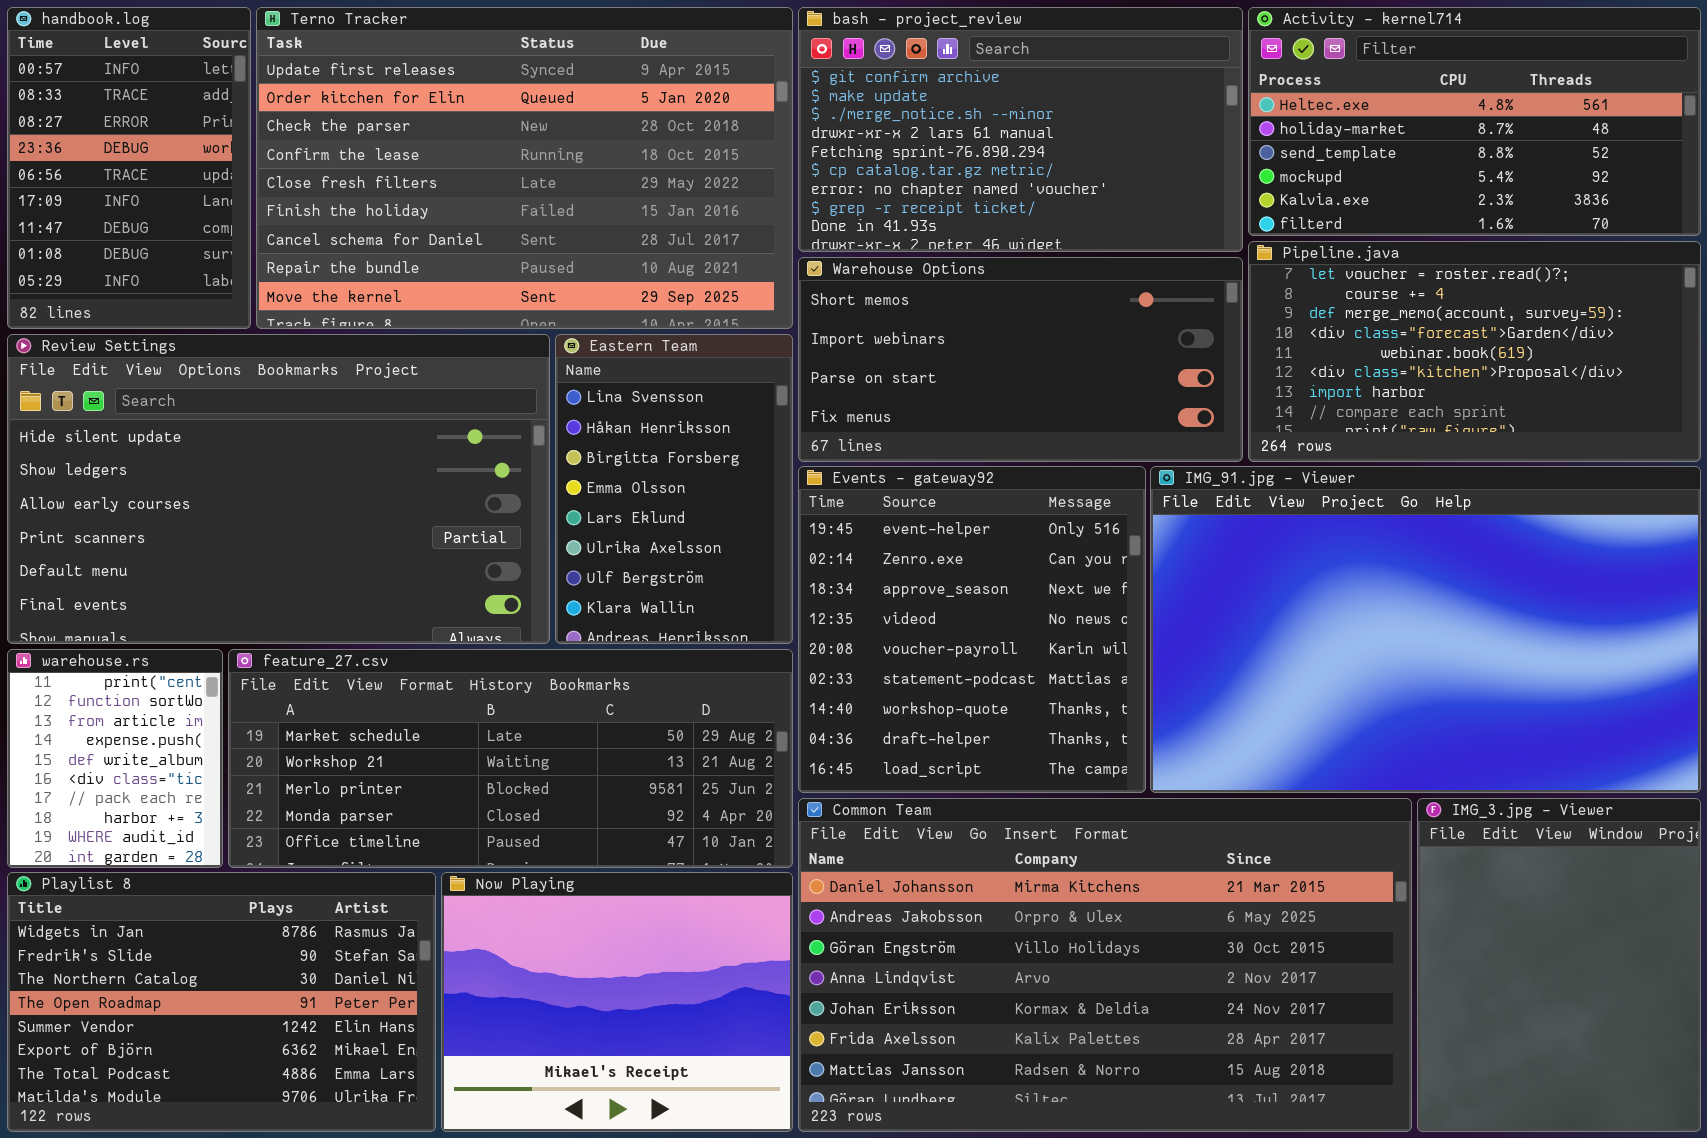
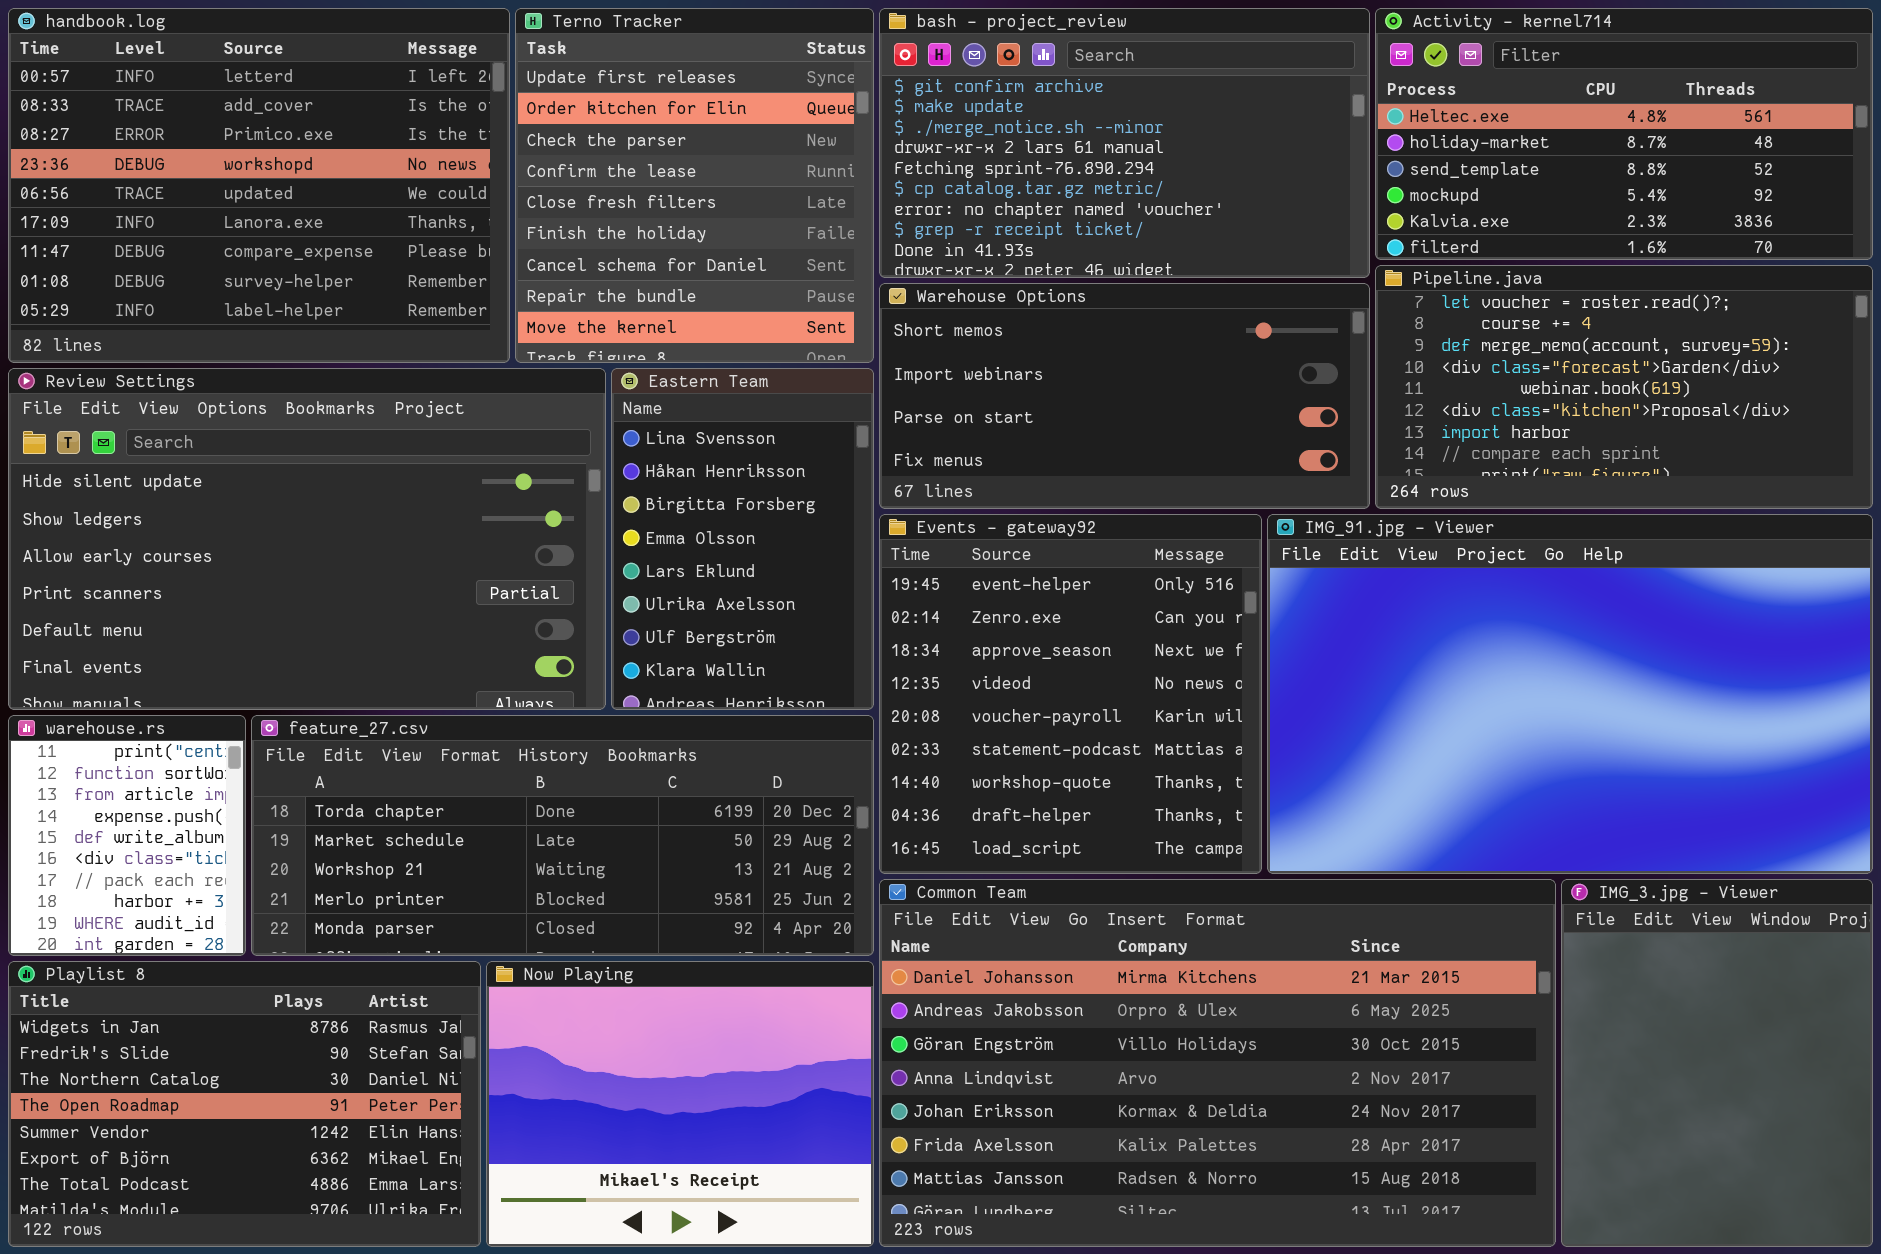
handbook.log: [7,7,251,329] -> [8,8,510,363], resized
Terno Tracker: [256,7,793,329] -> [515,8,874,363], resized
feature_27.csv: [228,649,793,868] -> [251,715,874,956], scrolled up 1 row

